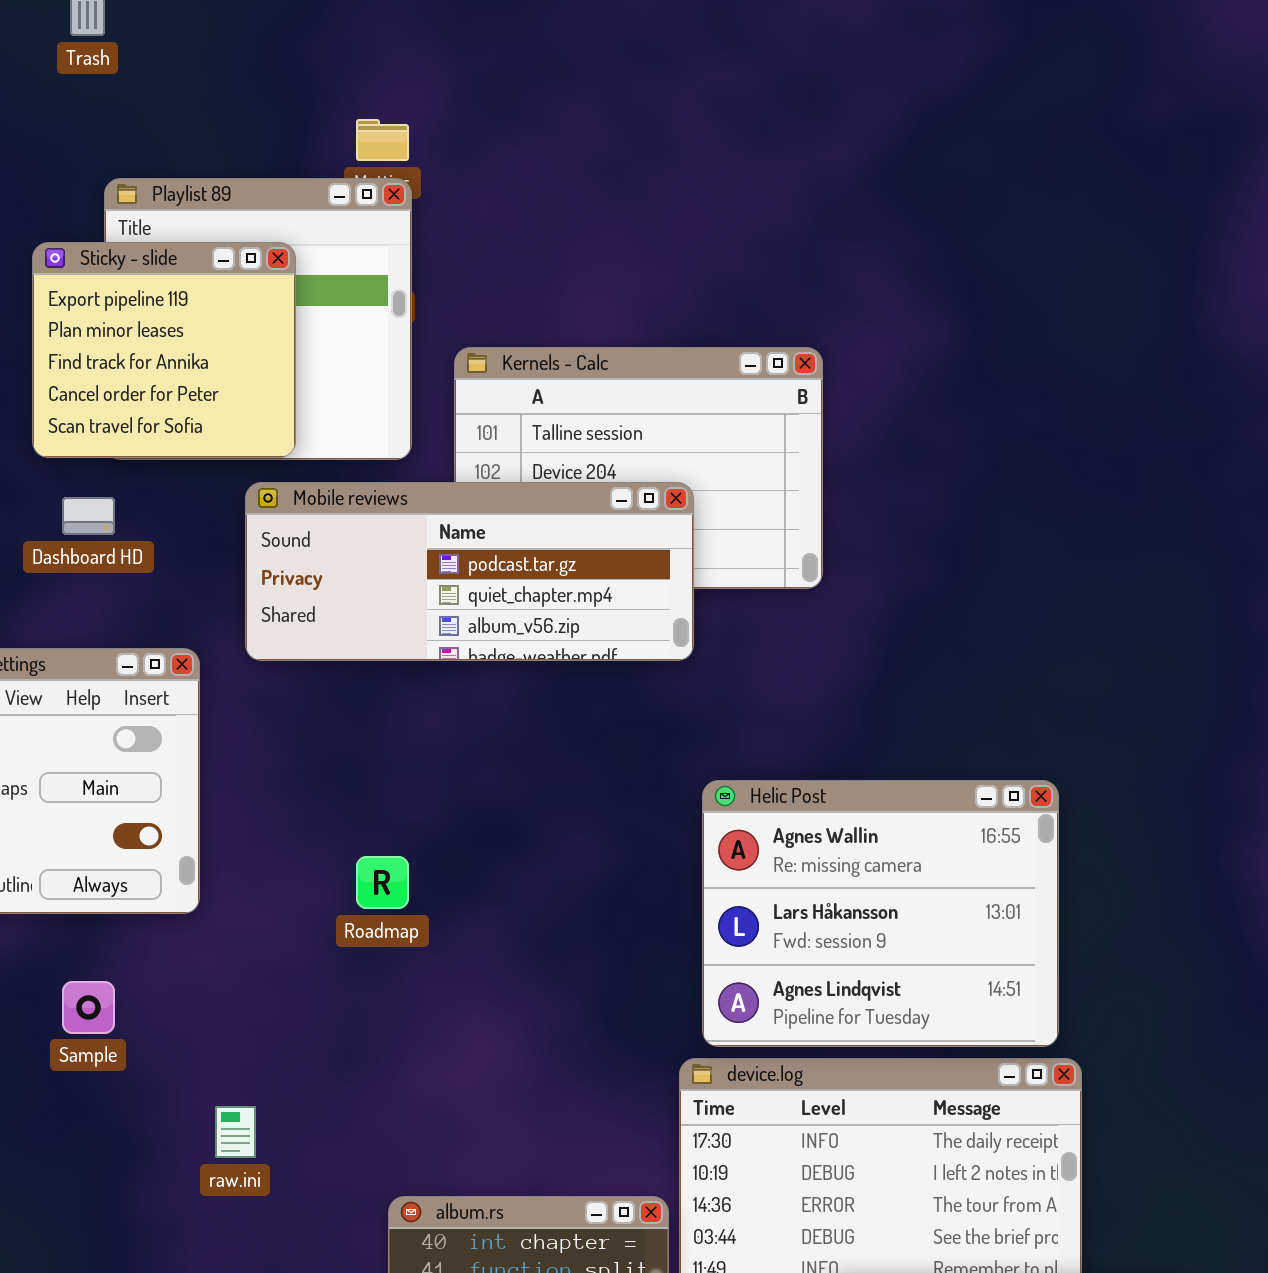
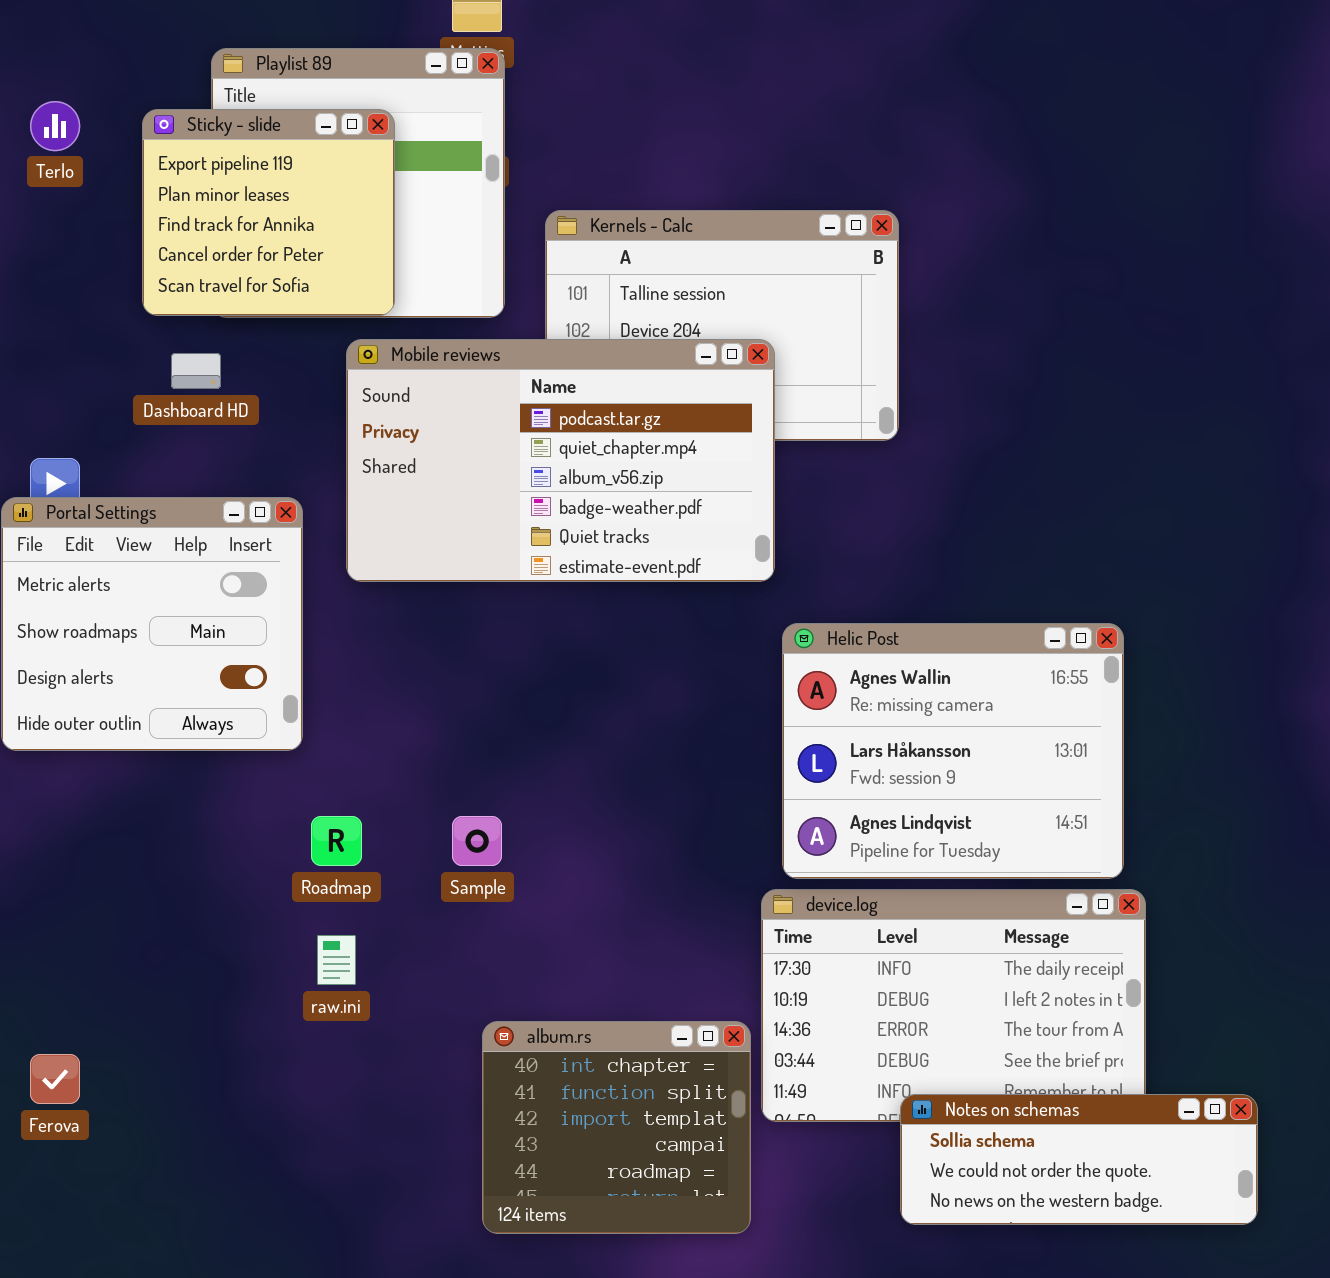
Mobile reviews: [245,482,694,661] -> [346,339,775,582], resized
Roadmap: [356,856,409,909] -> [311,816,362,866], moved
Sample: [62,981,115,1034] -> [452,816,502,866], moved

